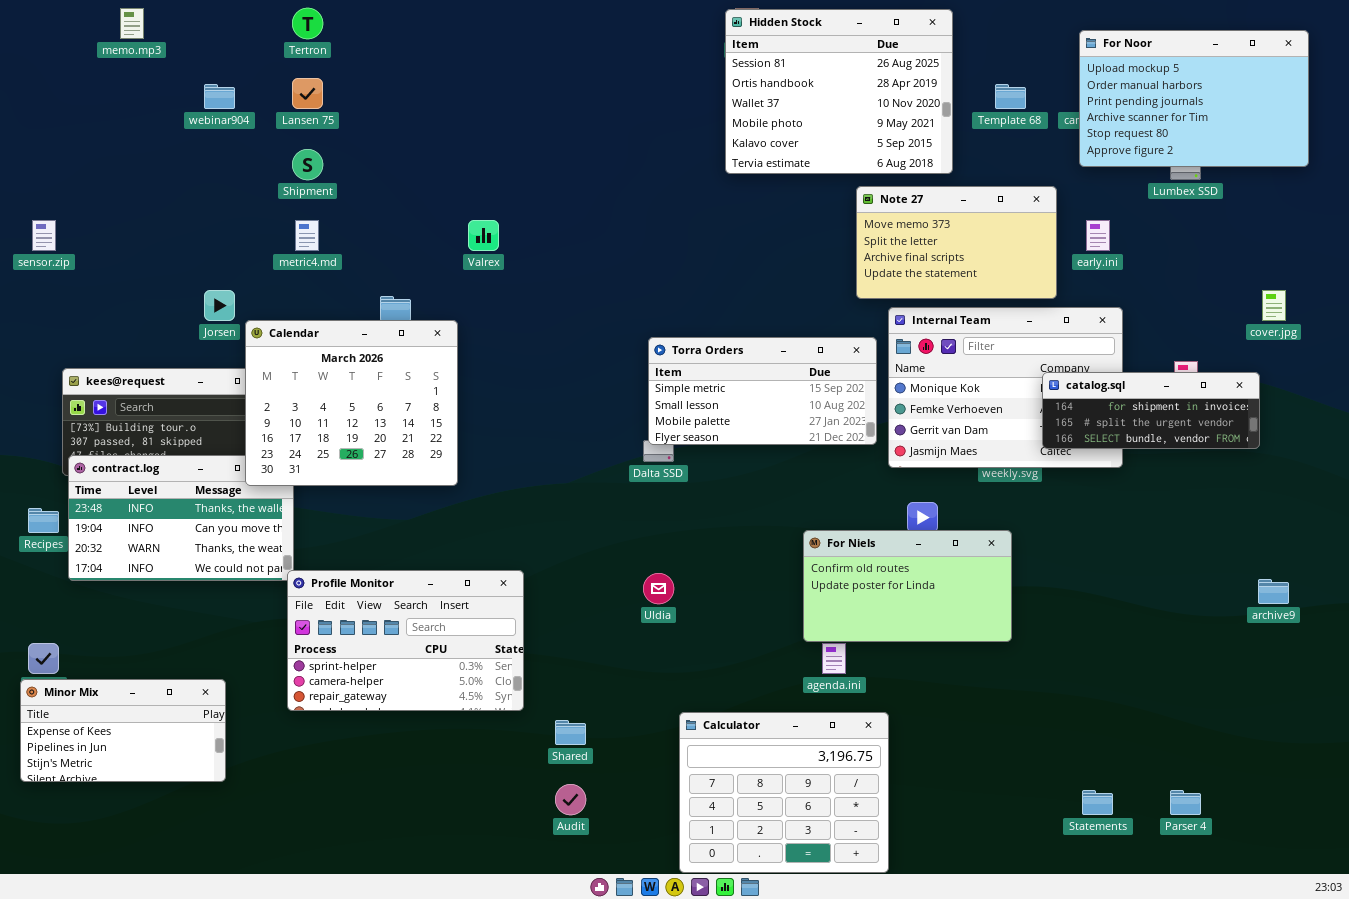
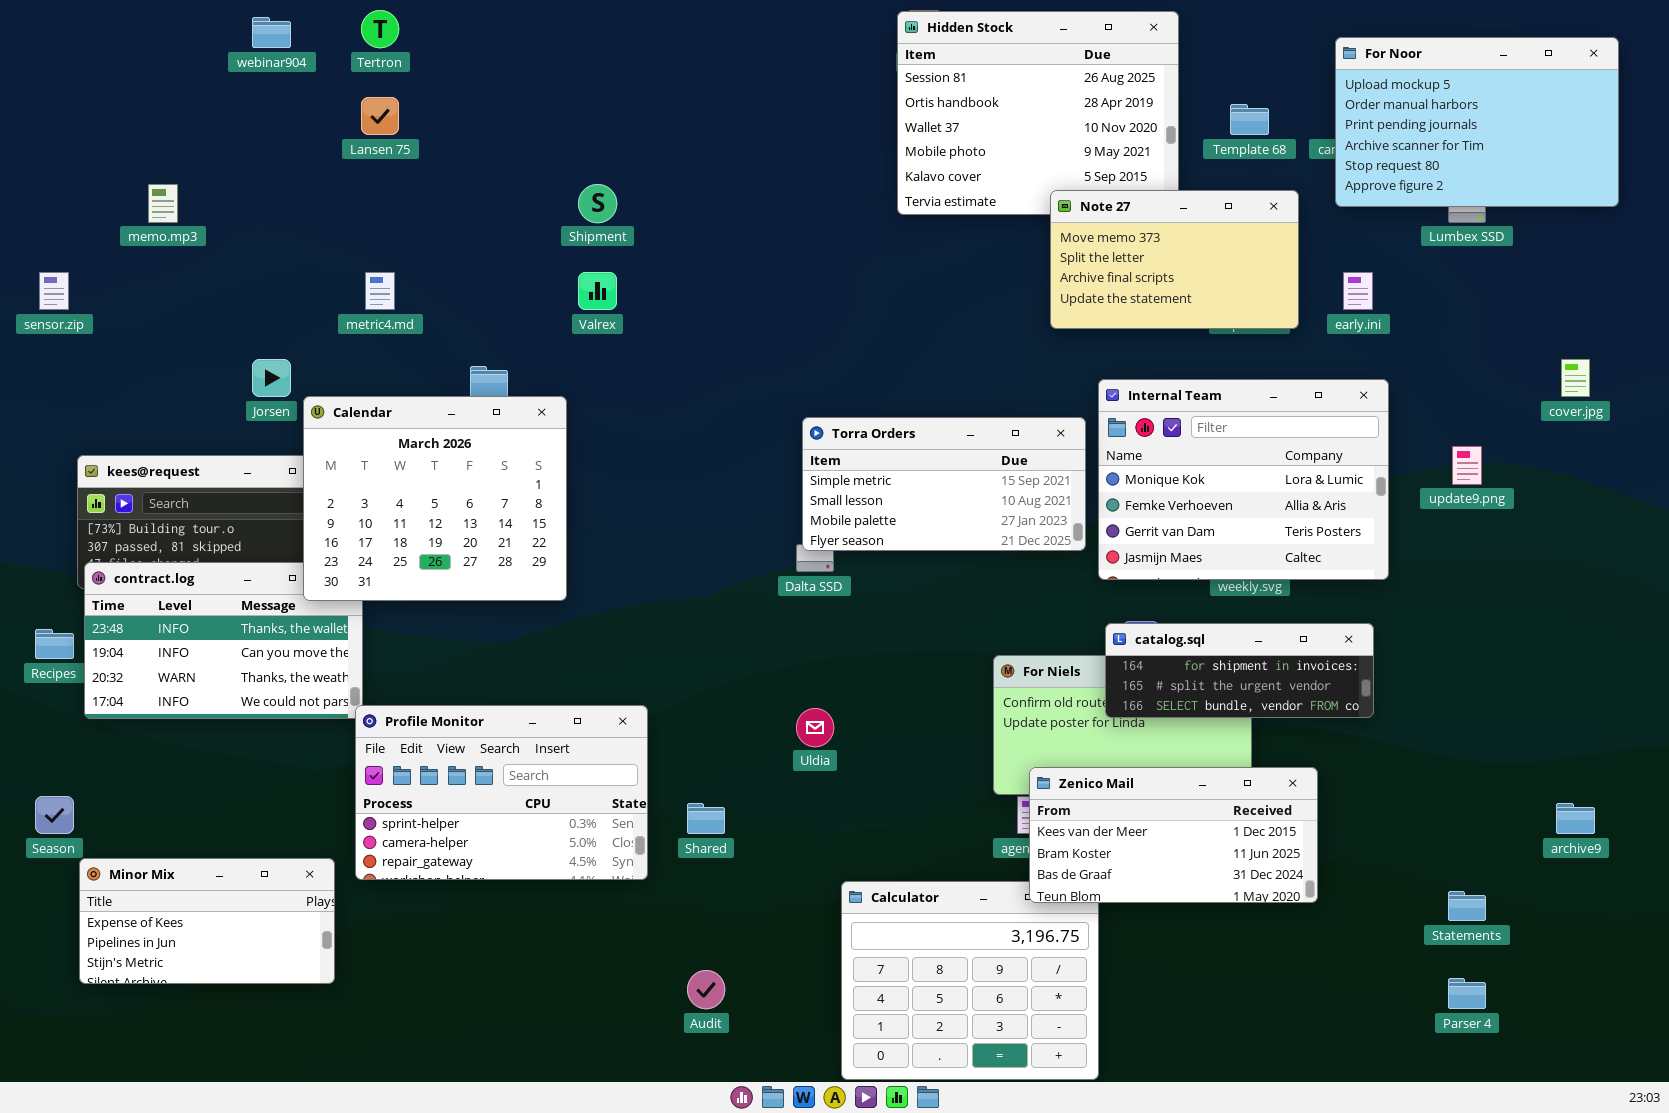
memo.mp3: [120,8,144,39] -> [148,184,178,223], moved
webinar904: [204,84,235,109] -> [252,17,291,48], moved
Shipment: [292,149,323,180] -> [578,184,617,223], moved
Note 27: [856,186,1057,299] -> [1050,190,1299,329], moved
catalog.sql: [1042,372,1260,449] -> [1105,623,1374,718], moved
archive9: [1258,579,1289,604] -> [1556,803,1595,834], moved
Zenico Mail: none -> [1029,767,1318,903], opened
Minor Mix: [20,679,226,782] -> [79,858,335,984], moved
Shared: [555,720,586,745] -> [687,803,725,834], moved
Statements: [1082,790,1113,815] -> [1448,891,1486,921], moved

